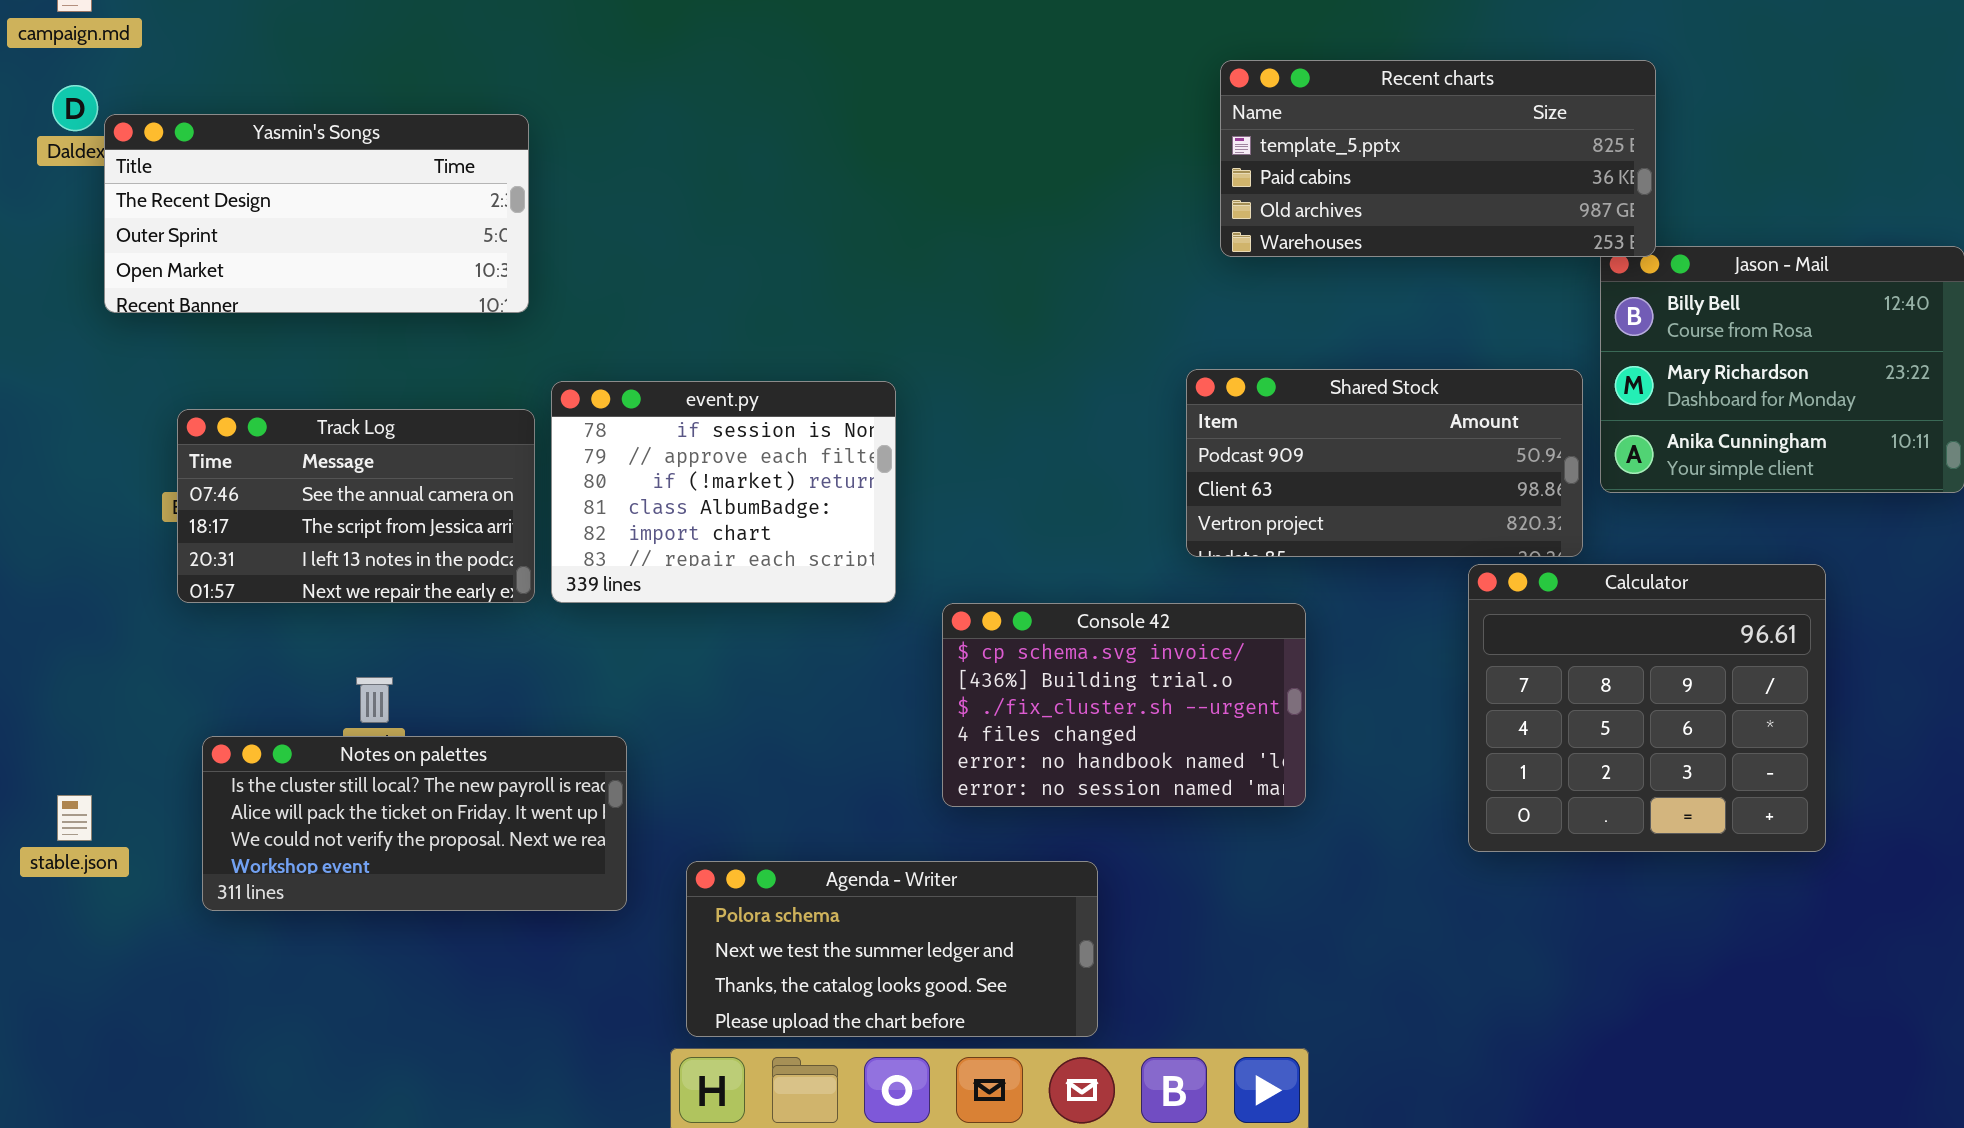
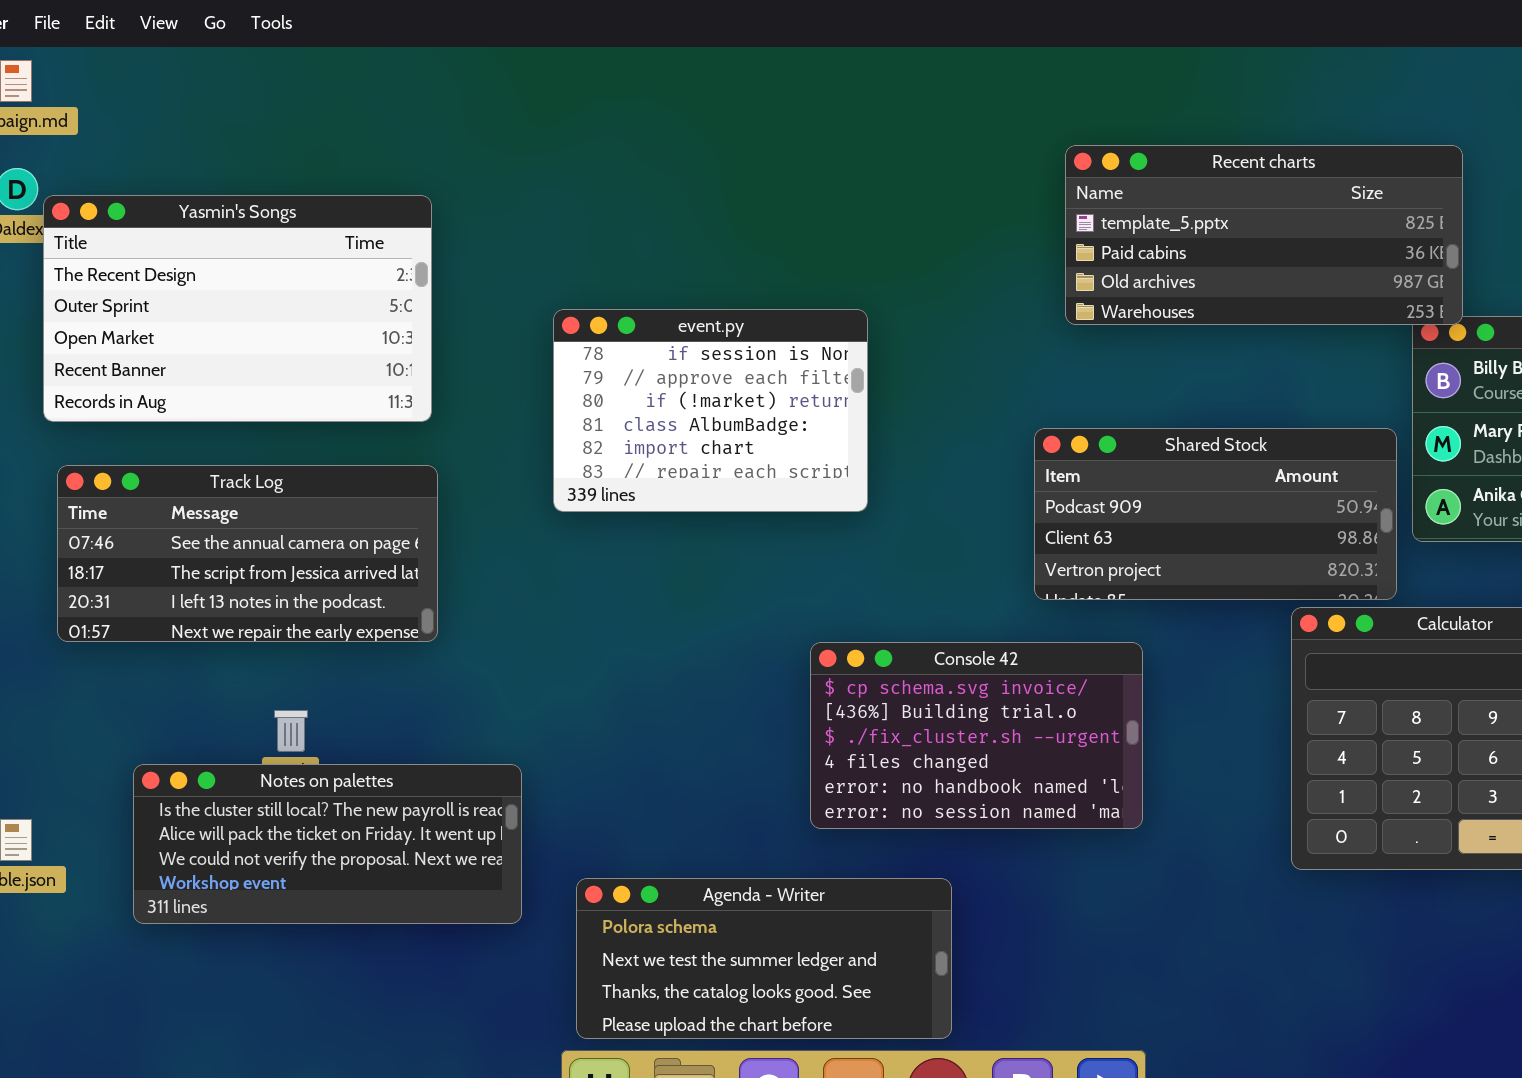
Yasmin's Songs: [104,114,529,313] -> [43,195,432,422], resized
event.py: [551,381,896,603] -> [553,309,868,512], moved
Track Log: [177,409,535,603] -> [57,465,438,642], resized

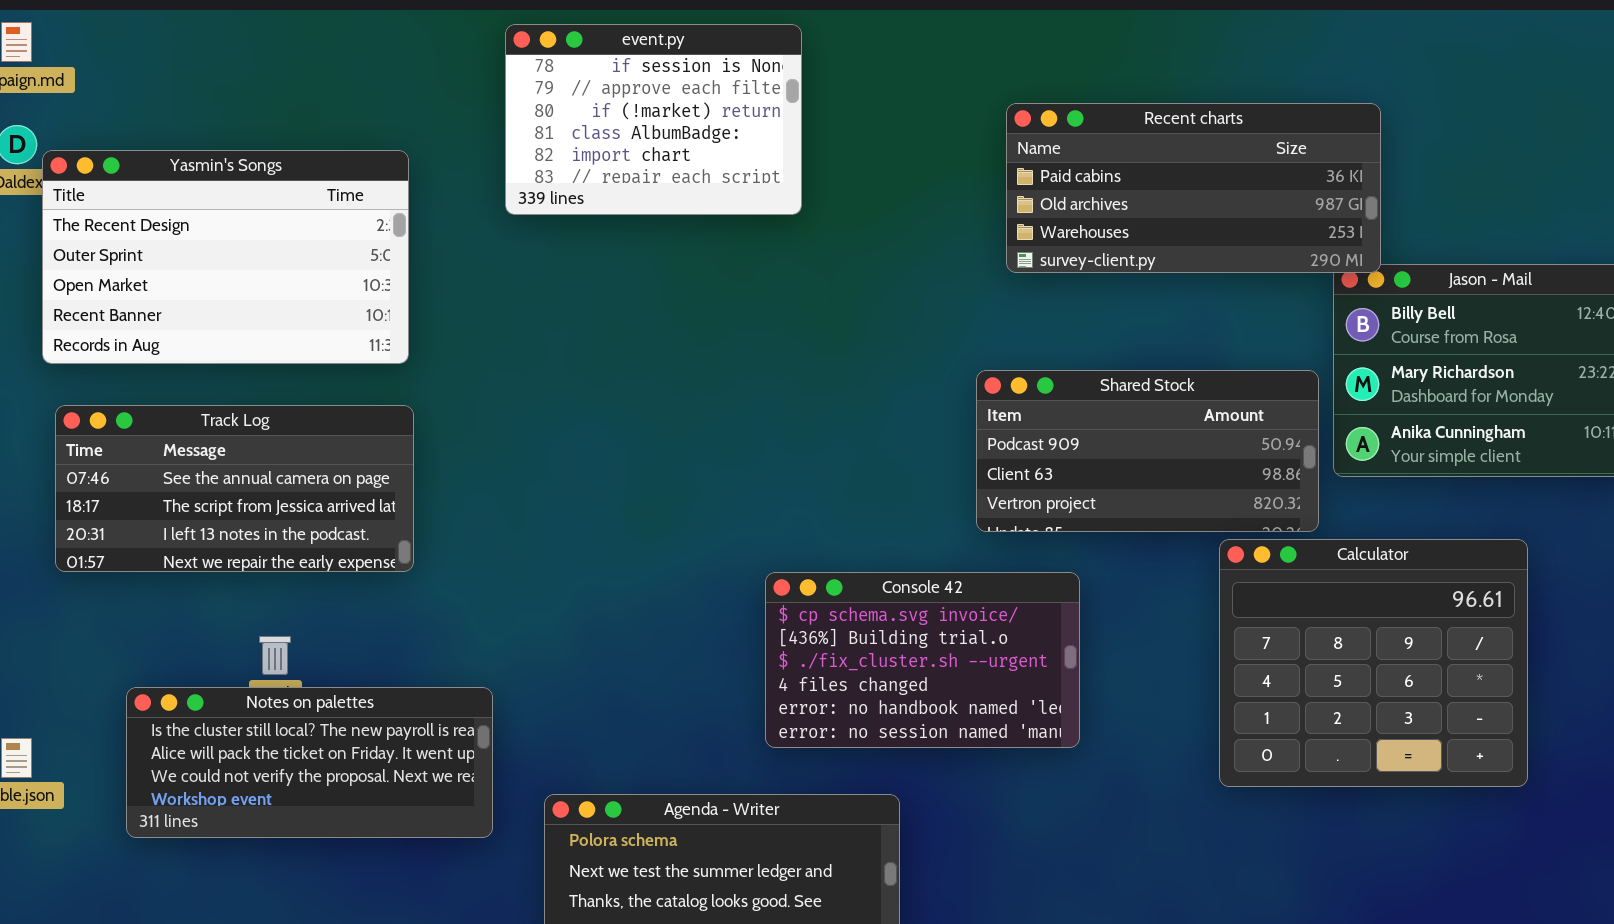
Recent charts: [1065,145,1463,325] -> [1006,103,1381,273], scrolled down 1 row
event.py: [553,309,868,512] -> [505,24,802,215], moved

